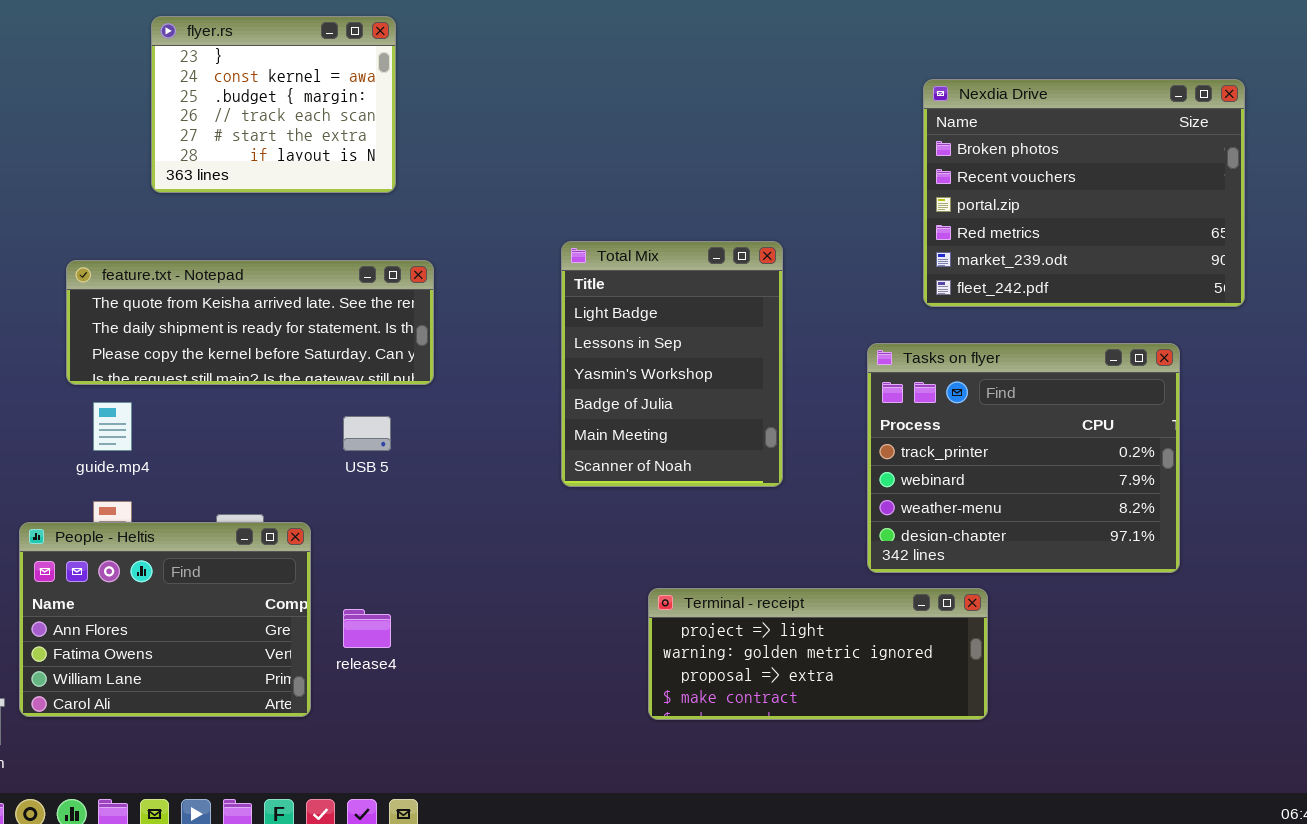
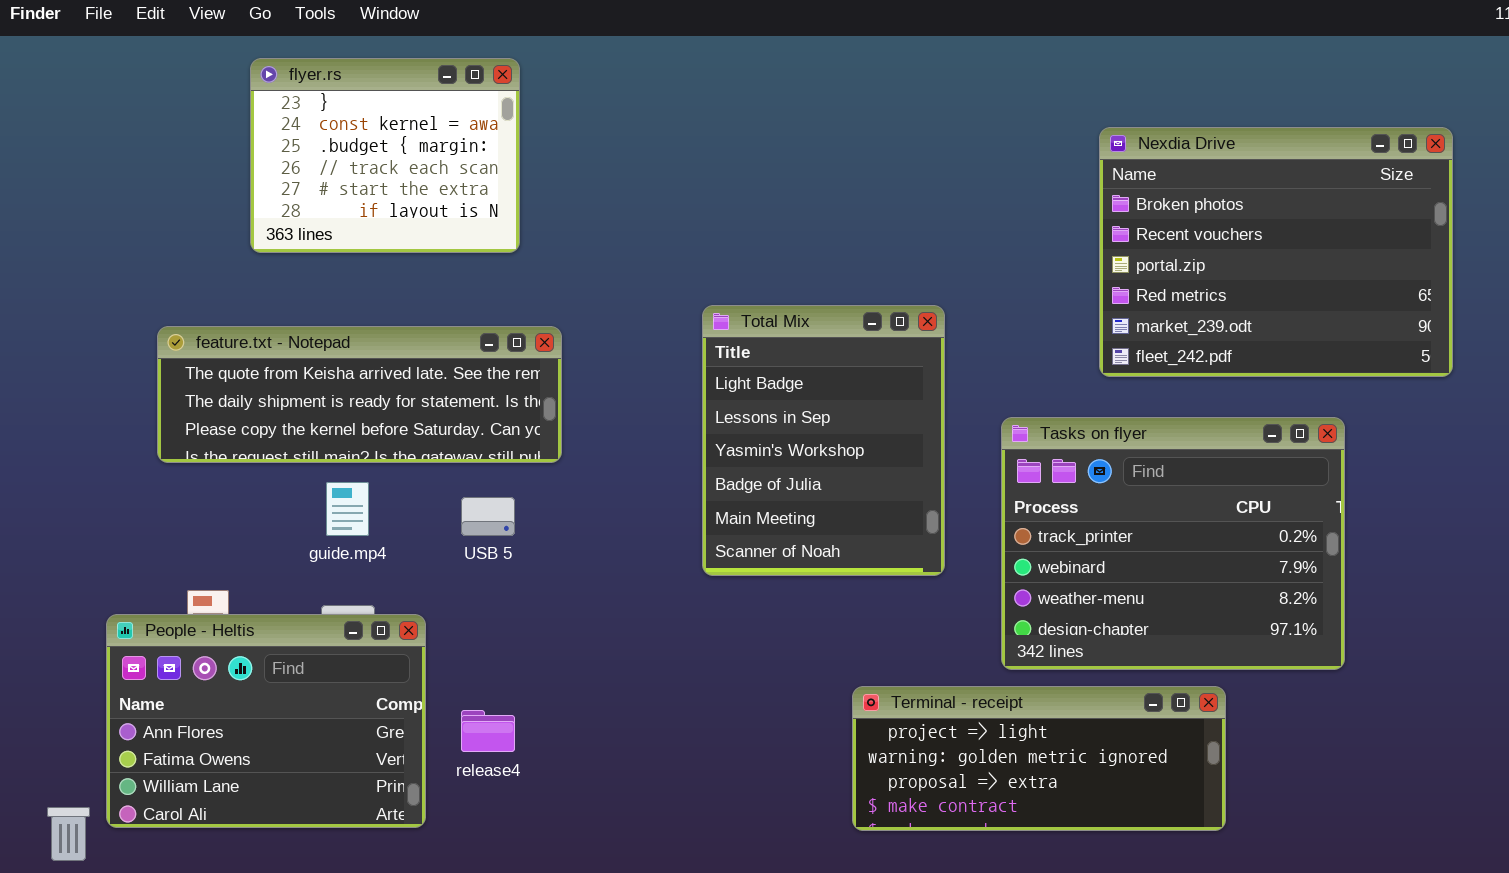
Tasks on flyer: [867,343,1180,573] -> [1001,417,1345,670], moved
guide.mp4: [93,402,132,451] -> [326,482,369,536], moved
Terminal - receipt: [648,588,988,720] -> [852,686,1226,831], moved

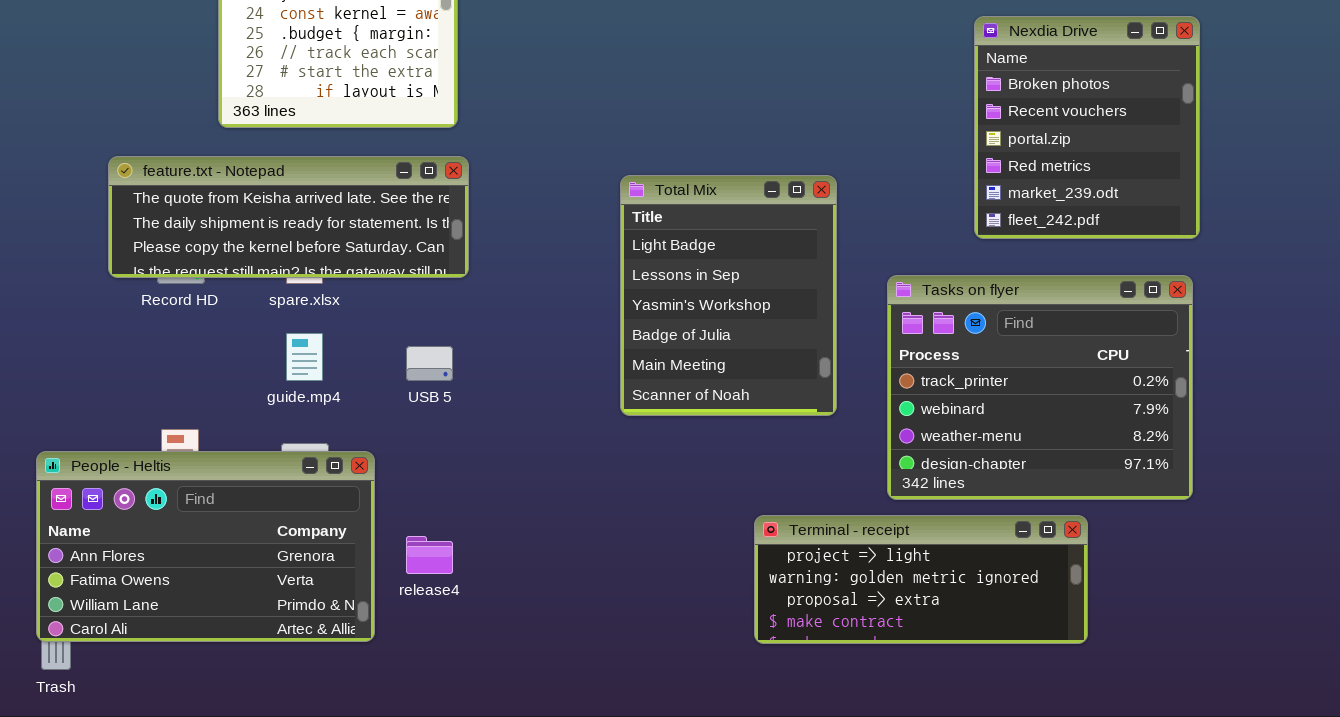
Nexdia Drive: [1099,127,1453,377] -> [974,16,1200,239], resized
feature.txt - Notepad: [157,326,562,463] -> [108,156,469,278], moved
People - Heltis: [106,614,426,828] -> [36,451,375,642], resized

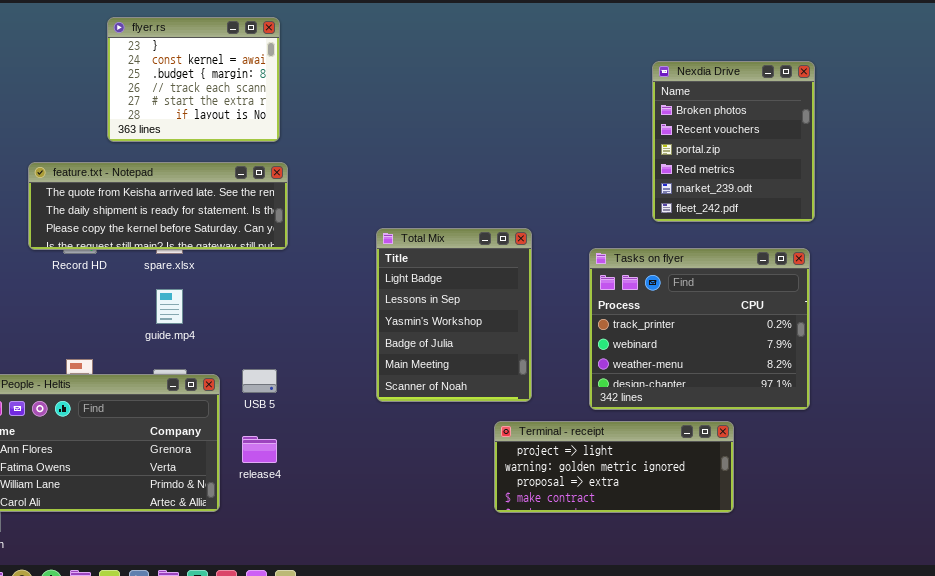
Total Mix: [620,175,837,416] -> [376,228,532,402], moved
USB 5: [406,346,453,381] -> [242,369,277,393], moved

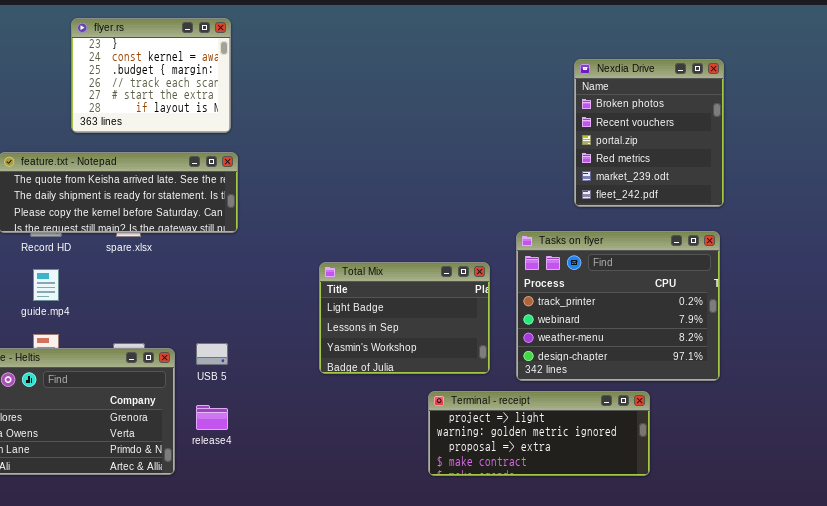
Total Mix: [376,228,532,402] -> [319,262,490,374], resized
guide.mp4: [156,289,183,324] -> [33,269,59,301], moved

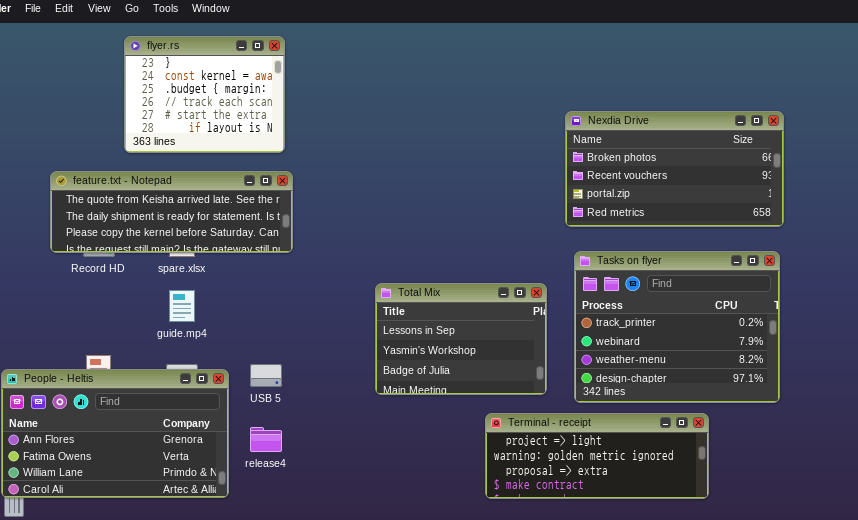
Nexdia Drive: [574,59,724,207] -> [565,111,784,227], resized
Total Mix: [319,262,490,374] -> [375,283,547,395], scrolled down 1 row
guide.mp4: [33,269,59,301] -> [169,290,195,322], moved

